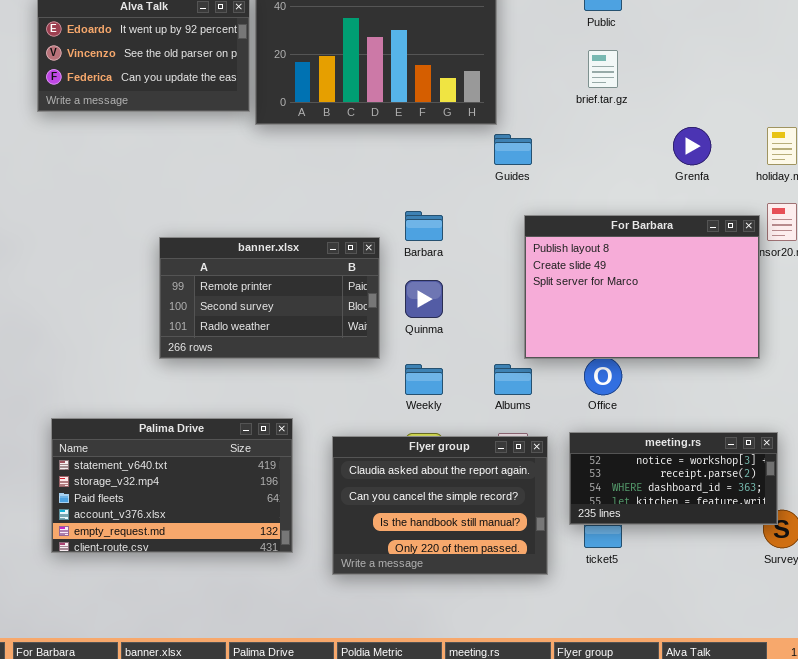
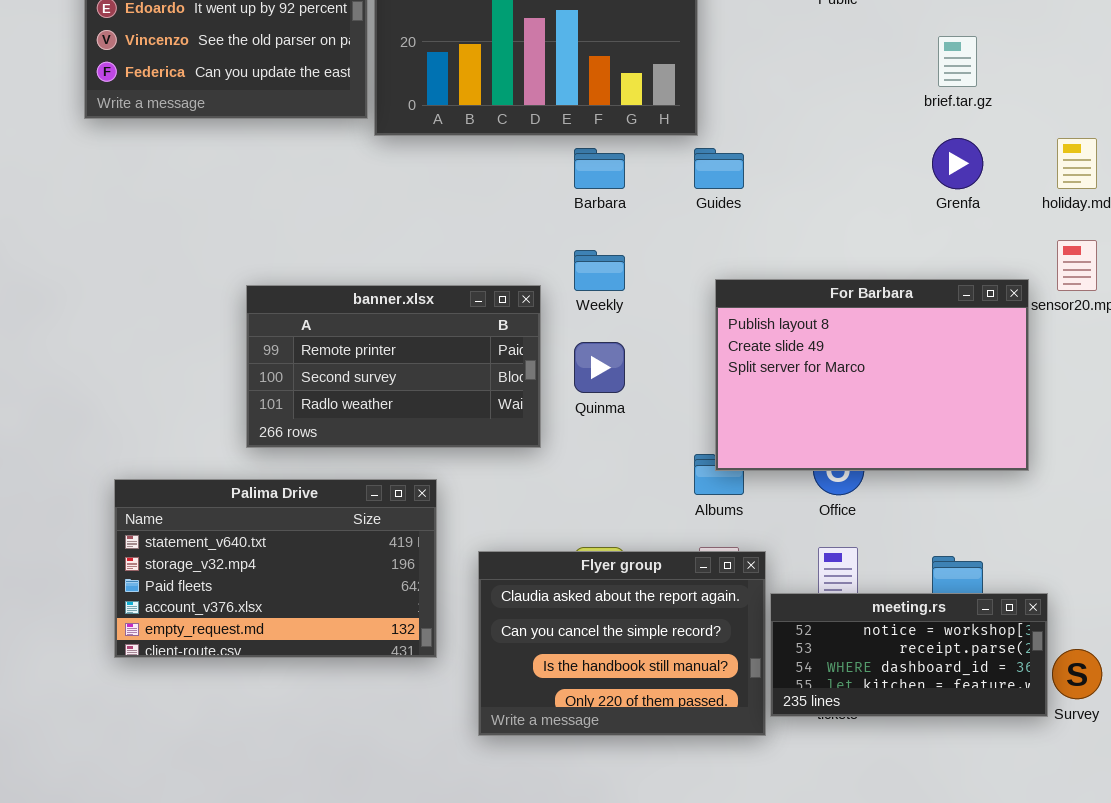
brief.tar.gz: [588,50,618,88] -> [938,36,977,87], moved
Barbara: [405,211,443,241] -> [574,148,625,189], moved
For Barbara: [524,215,760,359] -> [715,279,1029,471], moved
Weekly: [405,364,443,395] -> [574,250,625,291], moved
Palima Drive: [51,418,293,553] -> [114,479,437,658], moved
meeting.rs: [569,432,778,525] -> [770,593,1048,717], moved

